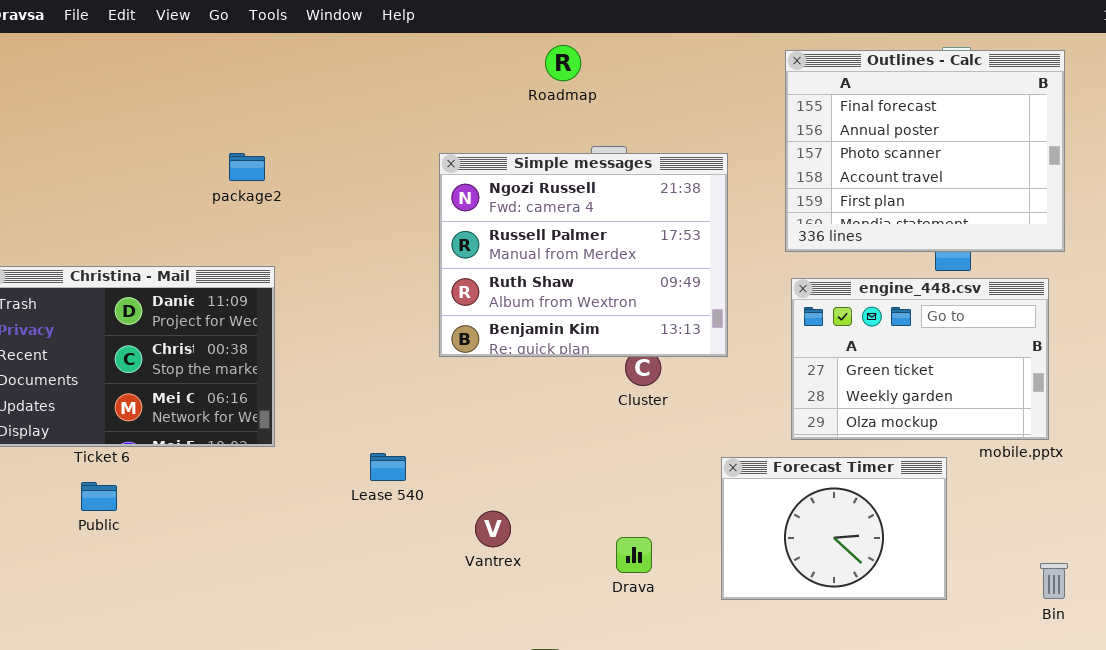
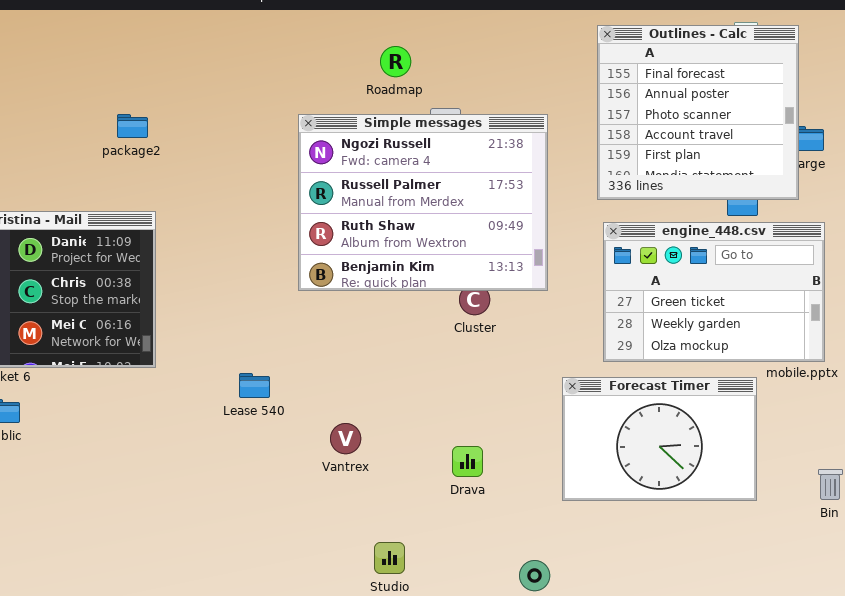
Roadmap: [545,45,581,81] -> [380,46,411,77], moved
Outlines - Calc: [785,50,1065,252] -> [597,25,799,200], resized
Forecast Timer: [721,457,947,600] -> [562,377,757,501], moved

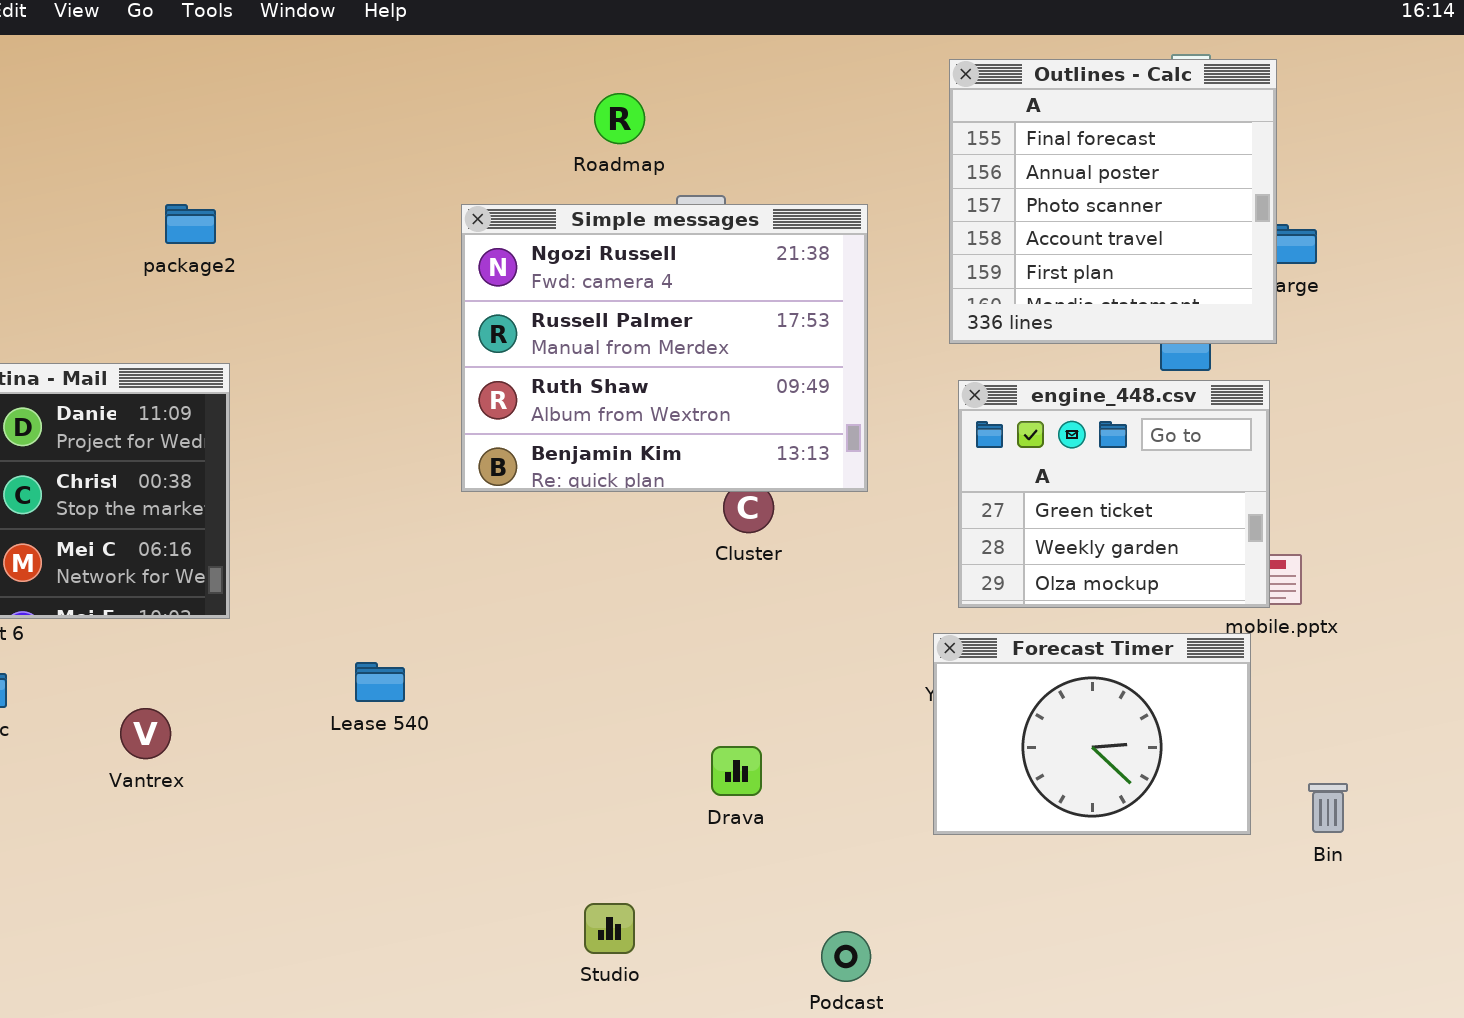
engine_448.csv: [603,222,825,362] -> [958,380,1270,608], resized
Lease 540: [239,373,270,398] -> [355,662,405,702], moved
Forecast Timer: [562,377,757,501] -> [933,633,1251,835], moved
Vantrex: [330,423,361,454] -> [120,708,171,759], moved

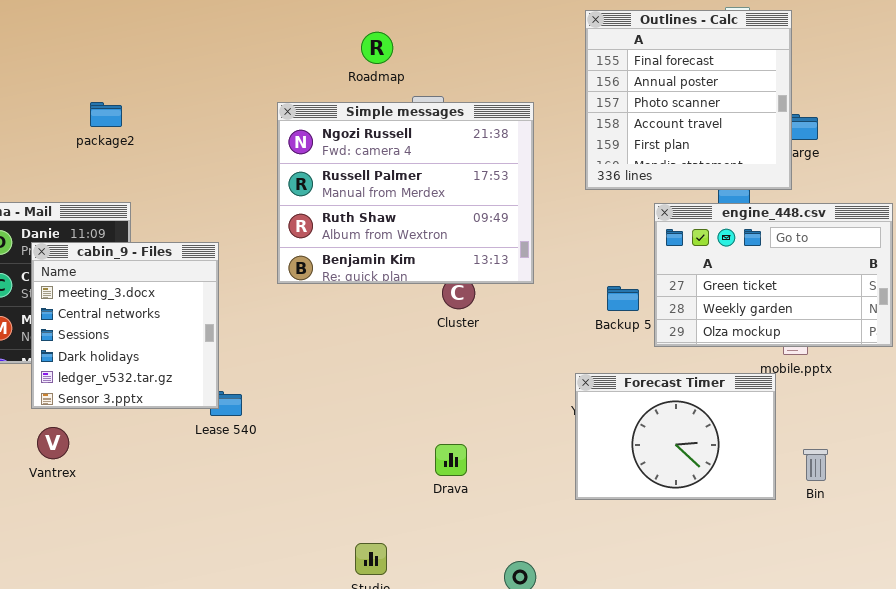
engine_448.csv: [958,380,1270,608] -> [654,203,893,347], moved, resized
cabin_9 - Files: none -> [31,242,219,409], opened
Vantrex: [120,708,171,759] -> [37,427,69,459], moved
Bin: [1308,783,1348,833] -> [803,449,828,481], moved

